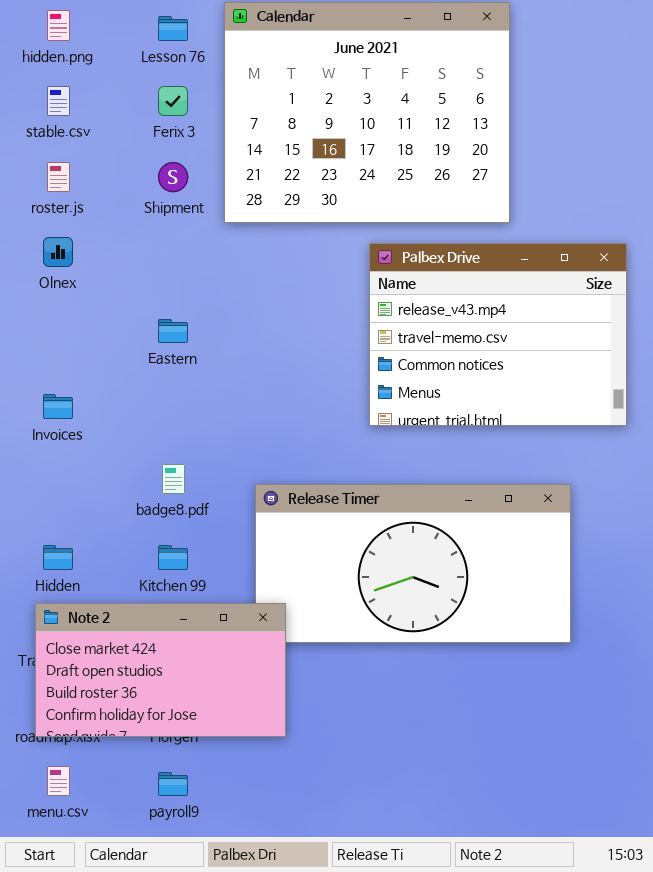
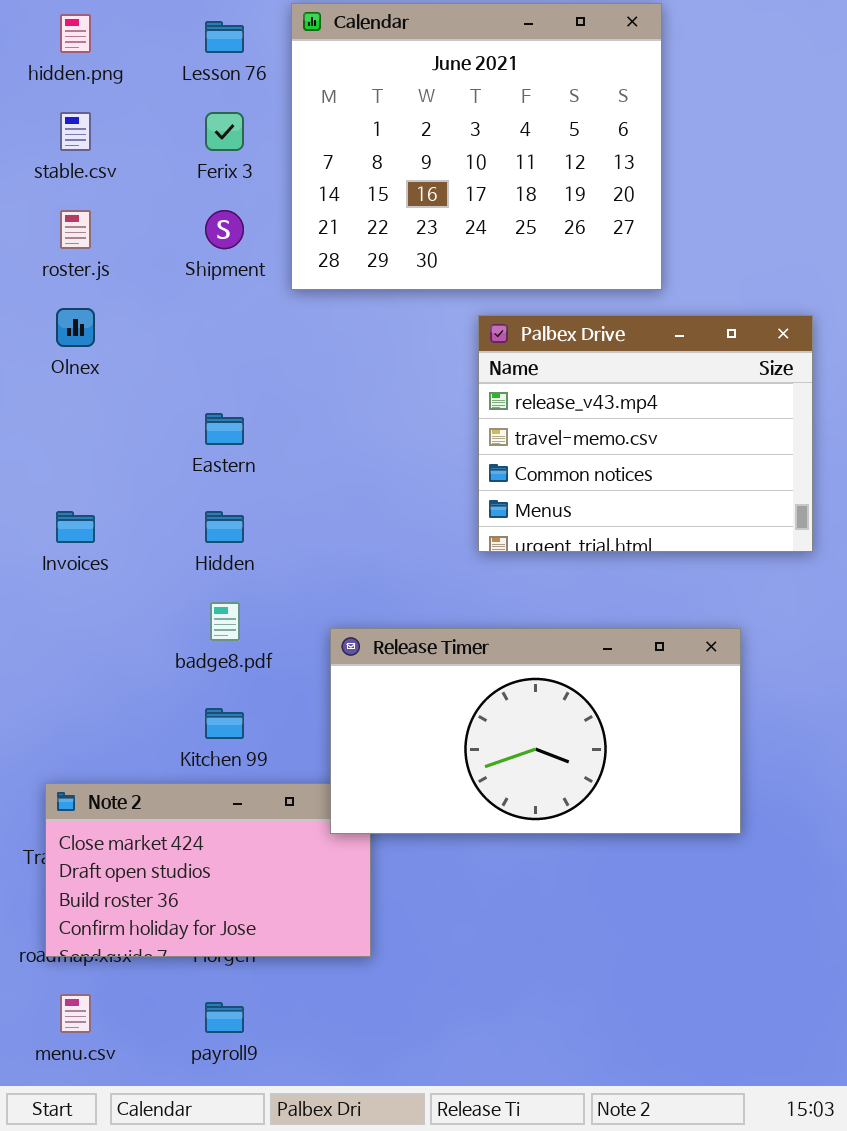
Release Timer: [255,484,571,643] -> [330,628,741,834], raised
Hidden: [43,545,73,570] -> [205,511,244,543], moved

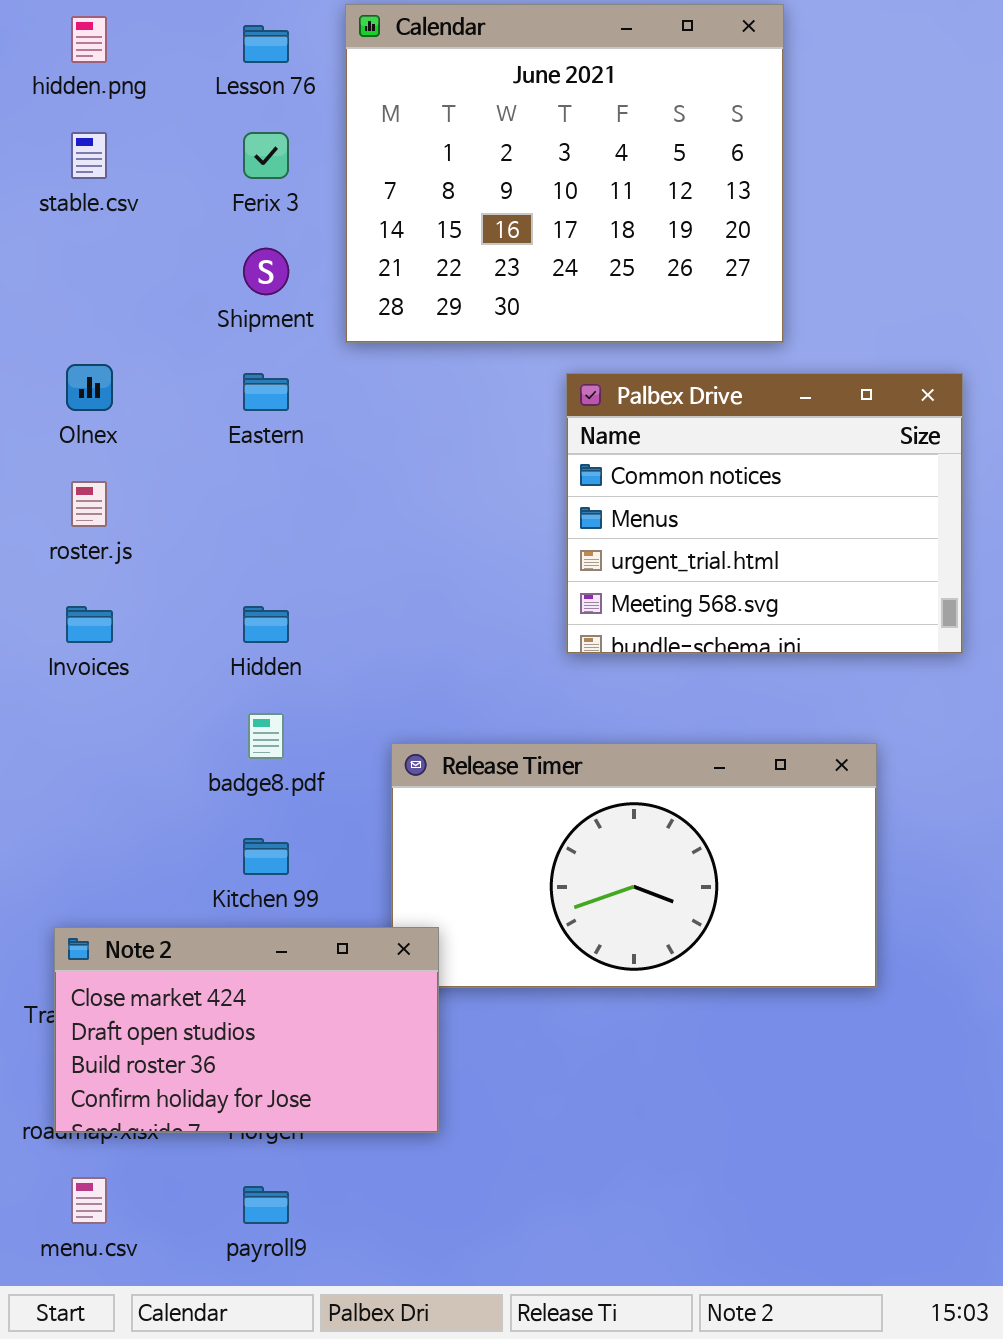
roster.js: [60,210,91,249] -> [71,481,107,527], moved
Palbex Drive: [478,315,813,552] -> [566,373,963,654], scrolled down 2 rows
Eastern: [205,413,244,445] -> [243,373,289,411], moved
Note 2: [45,783,371,957] -> [54,927,439,1133], raised

